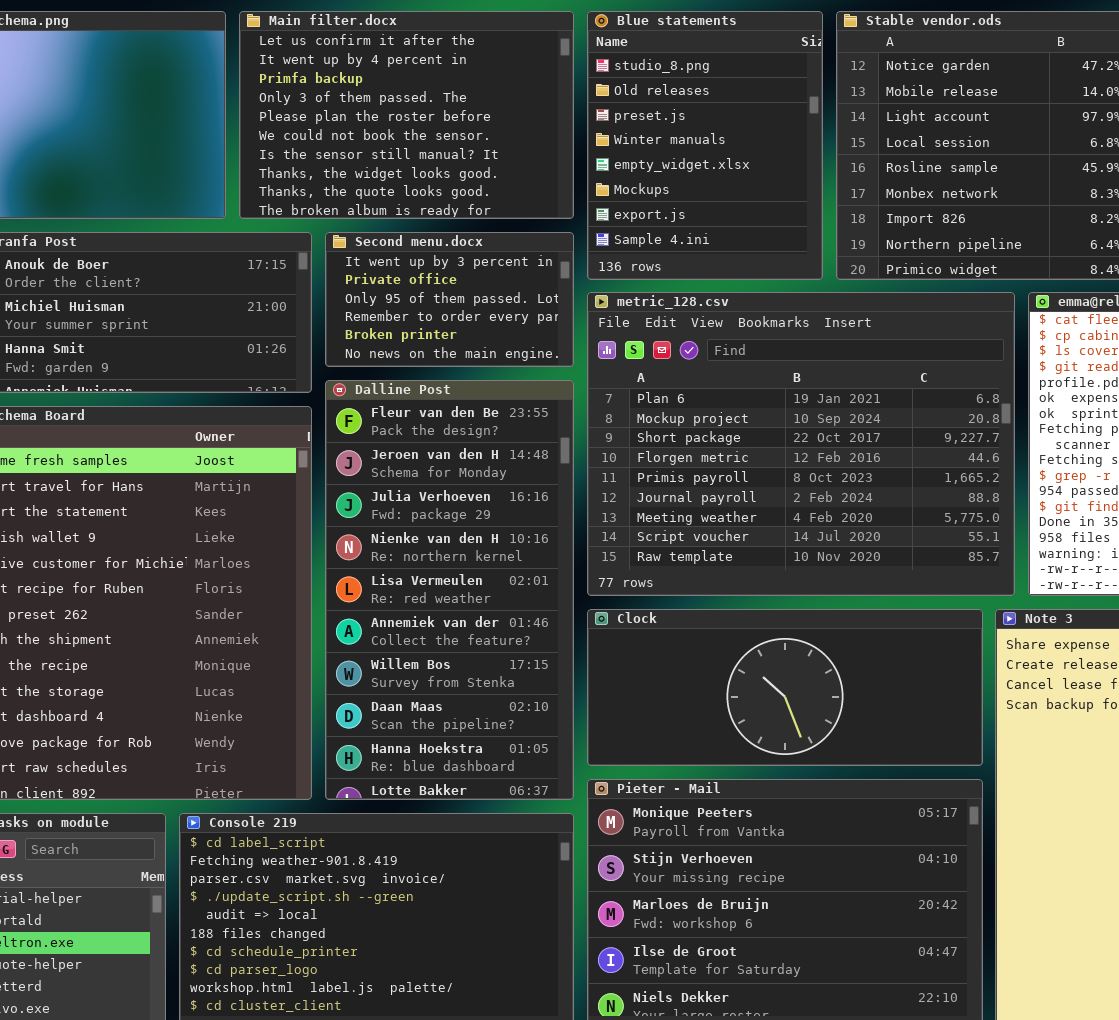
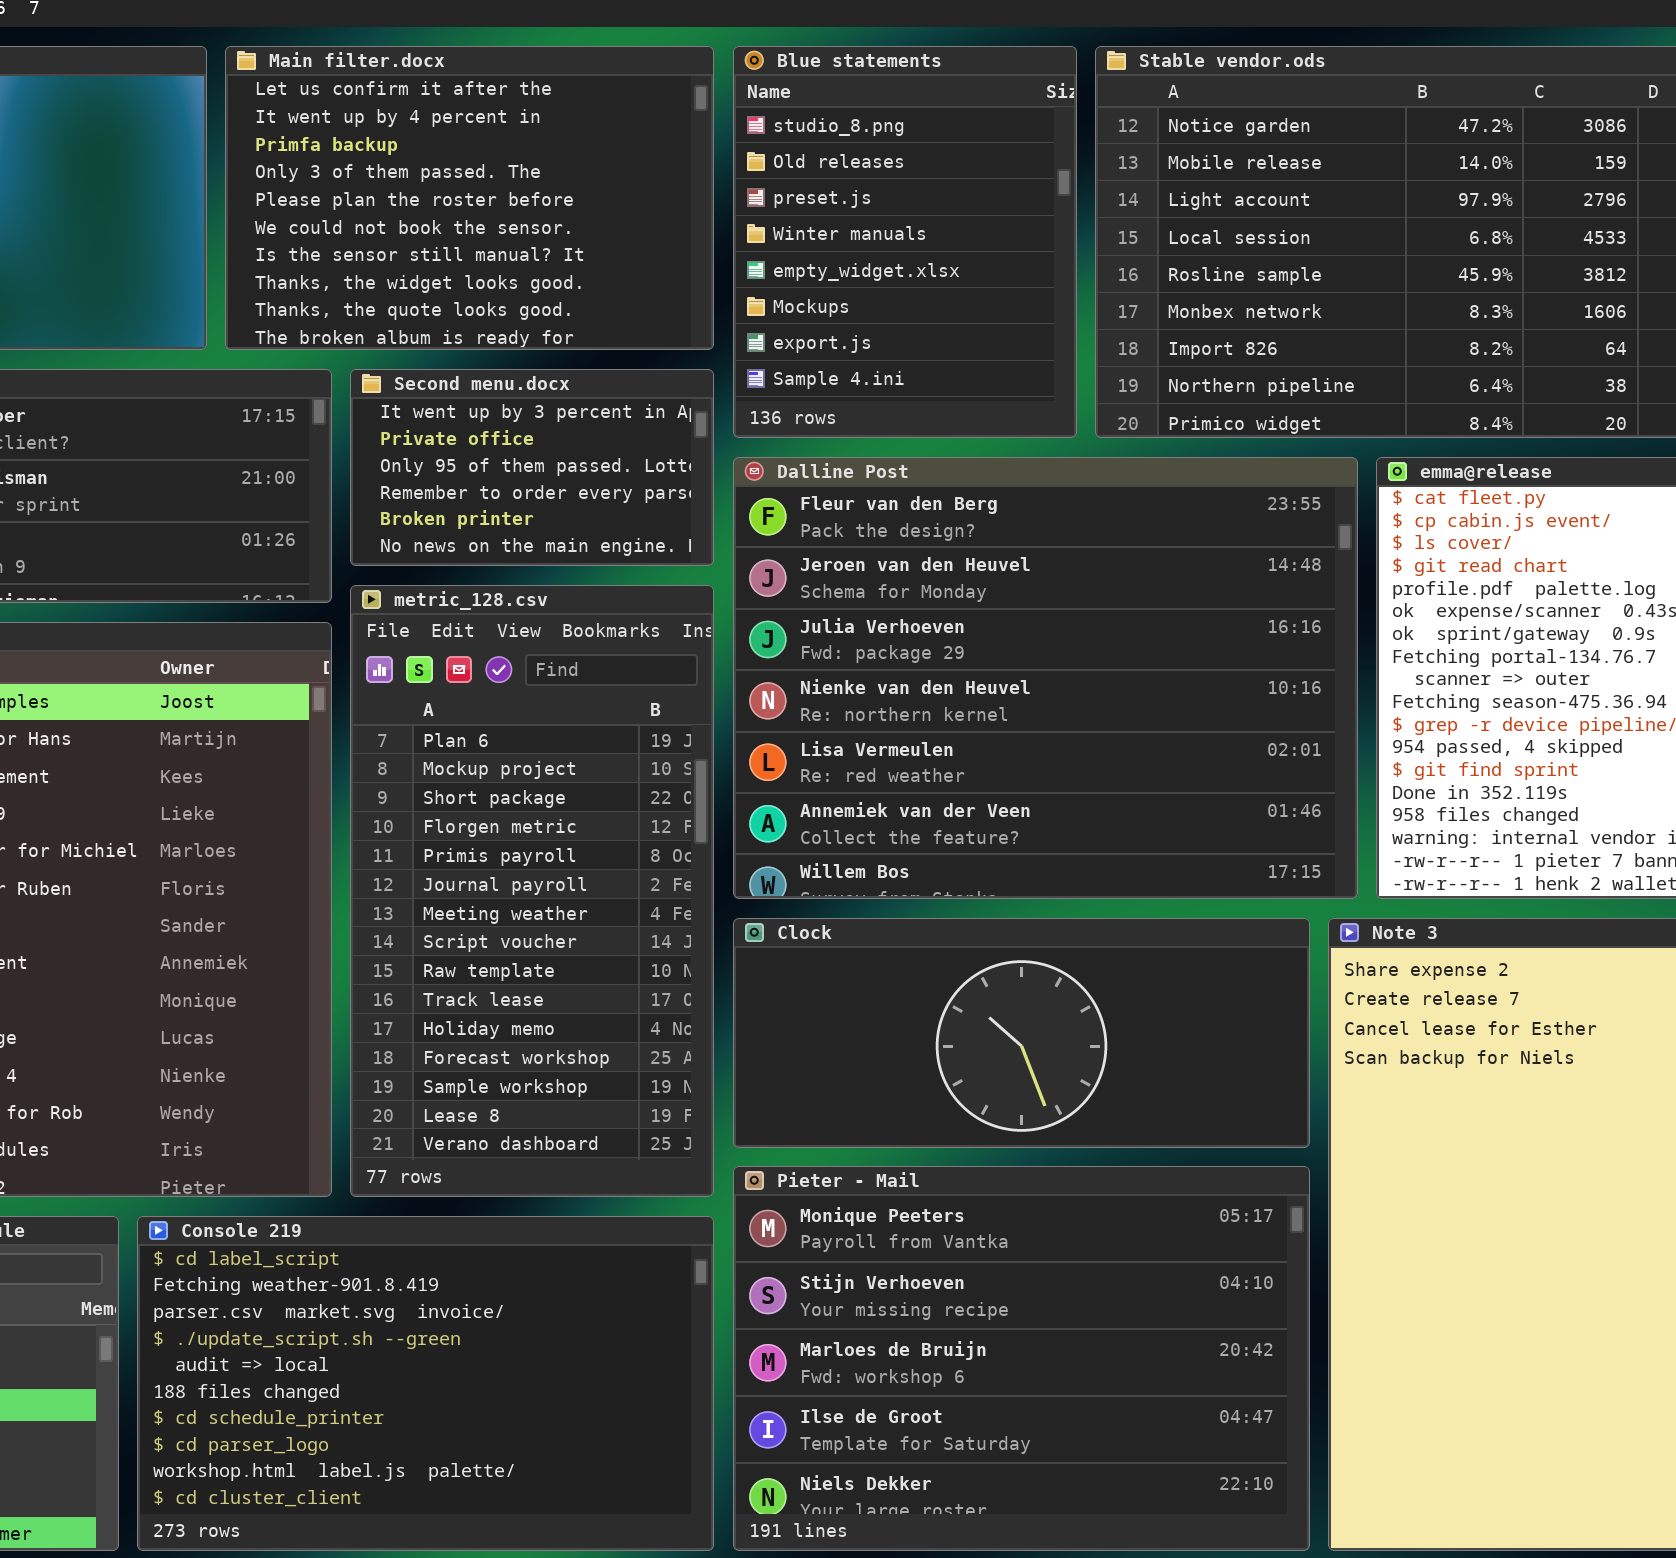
metric_128.csv: [587,292,1015,596] -> [350,585,714,1197], moved, resized
Dalline Post: [325,380,574,800] -> [733,457,1358,899], moved, resized

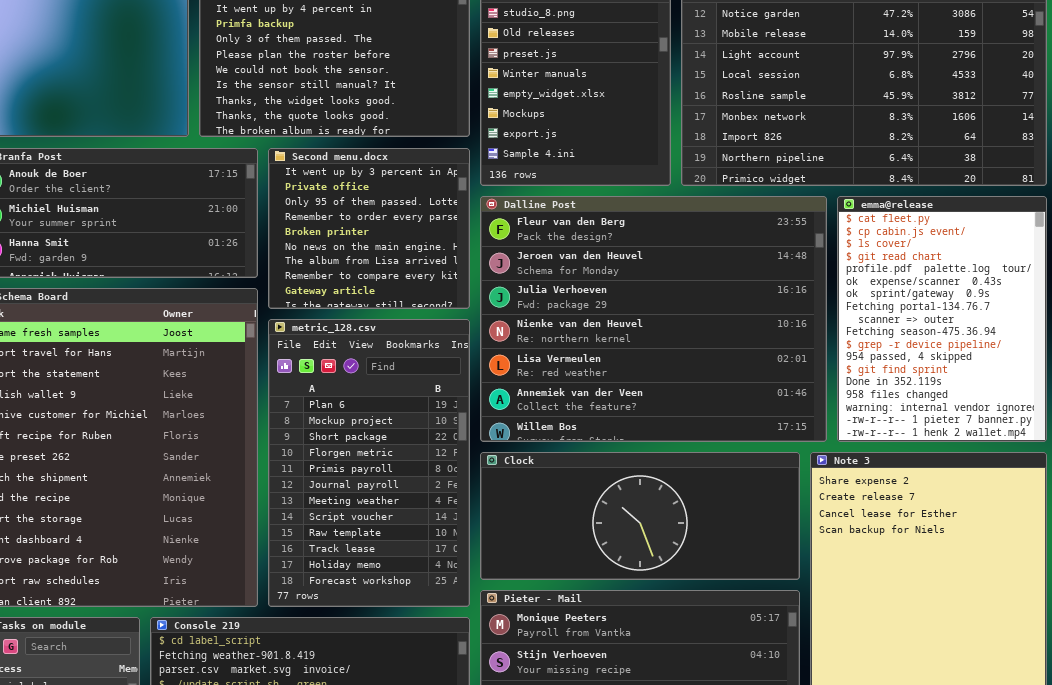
Second menu.docx: [350,369,714,566] -> [268,148,470,309], resized
metric_128.csv: [350,585,714,1197] -> [268,319,470,607], resized

